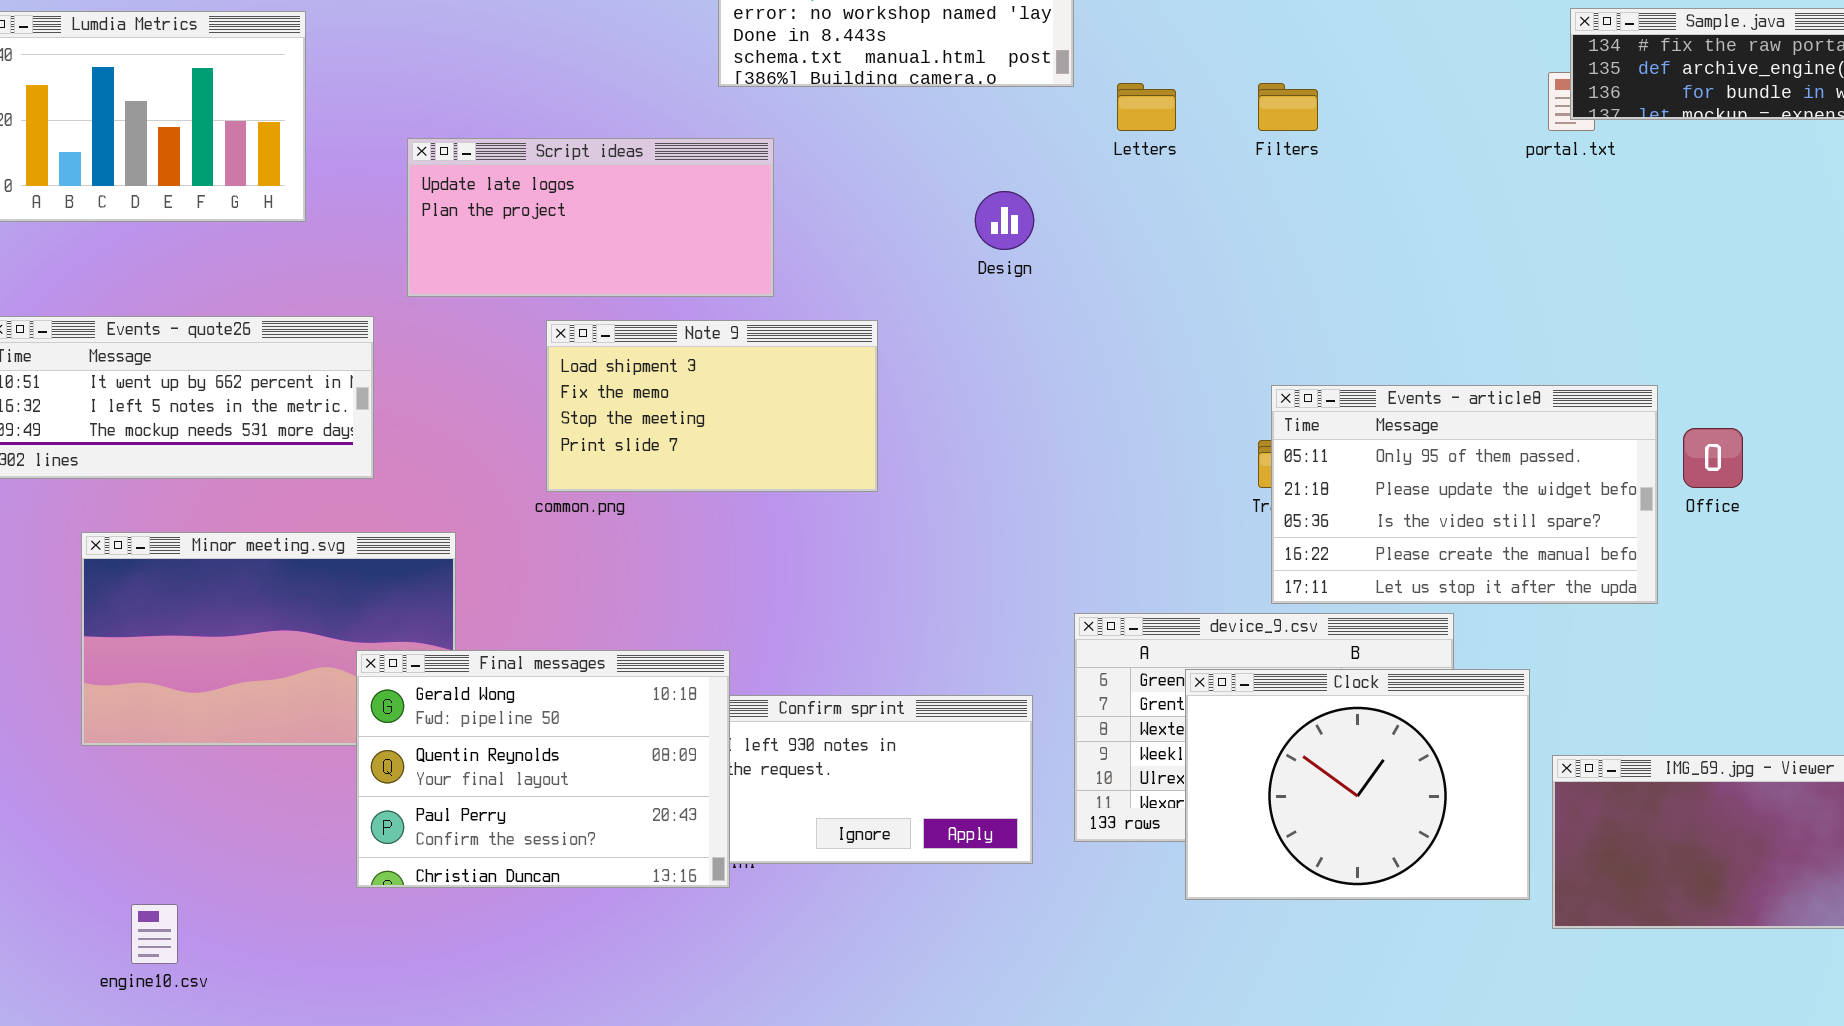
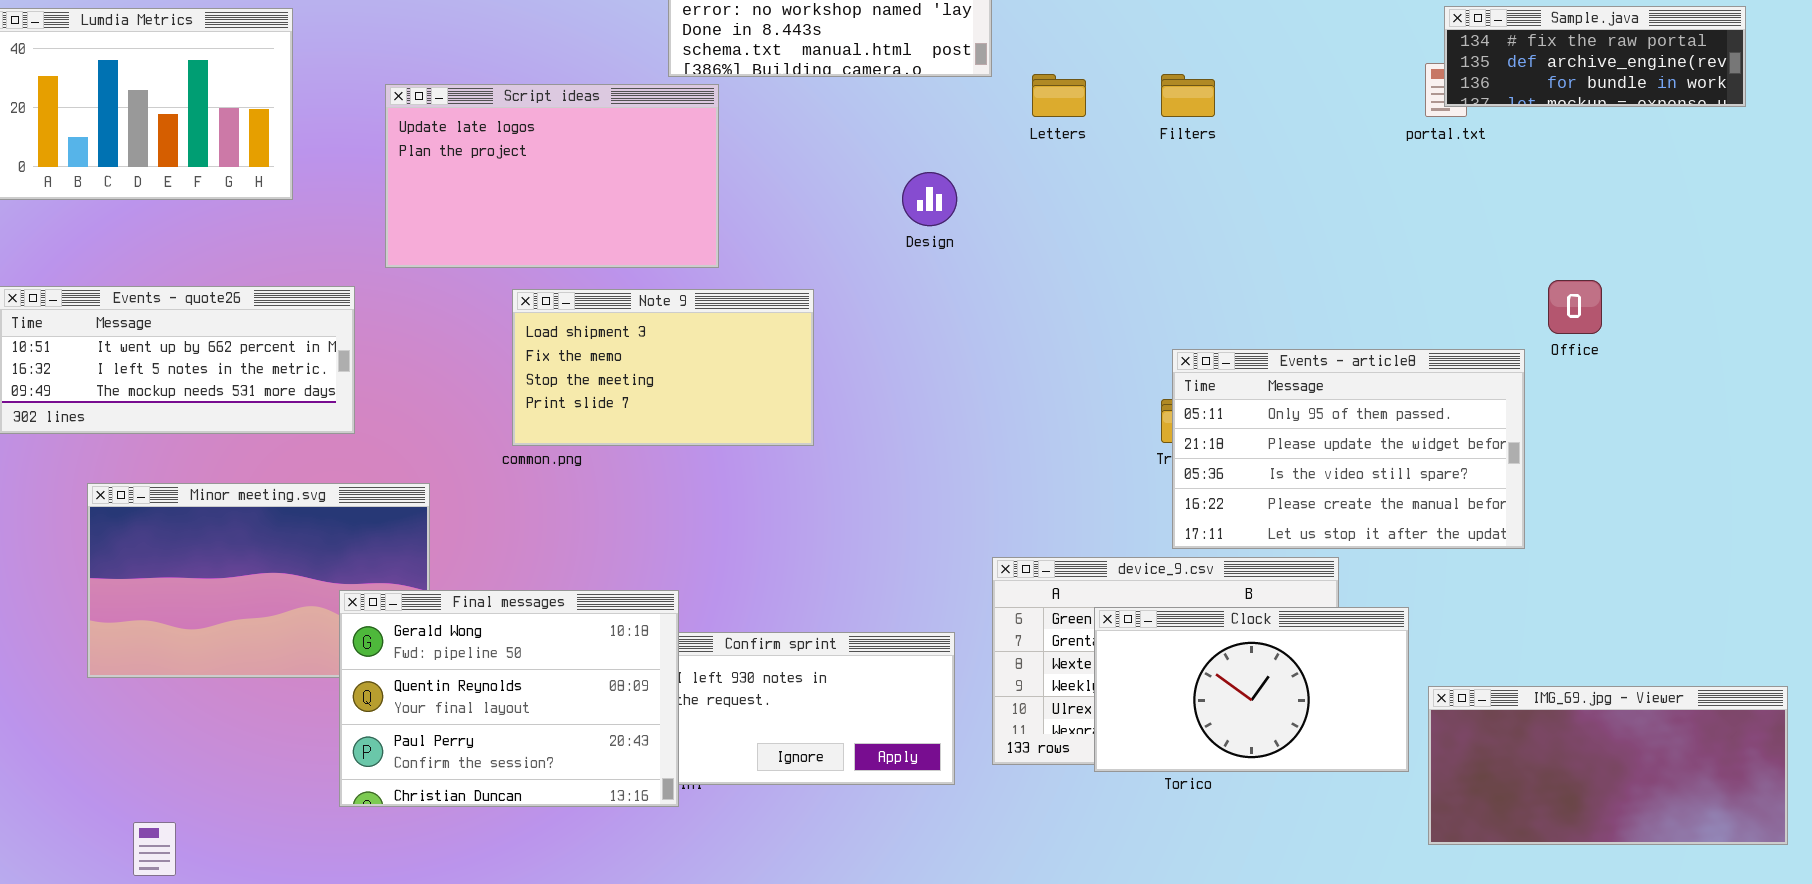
Script ideas: [407,138,774,297] -> [385,84,719,268], resized
Office: [1683,428,1743,488] -> [1548,280,1602,334], moved
Clock: [1185,669,1530,900] -> [1094,607,1409,772], resized

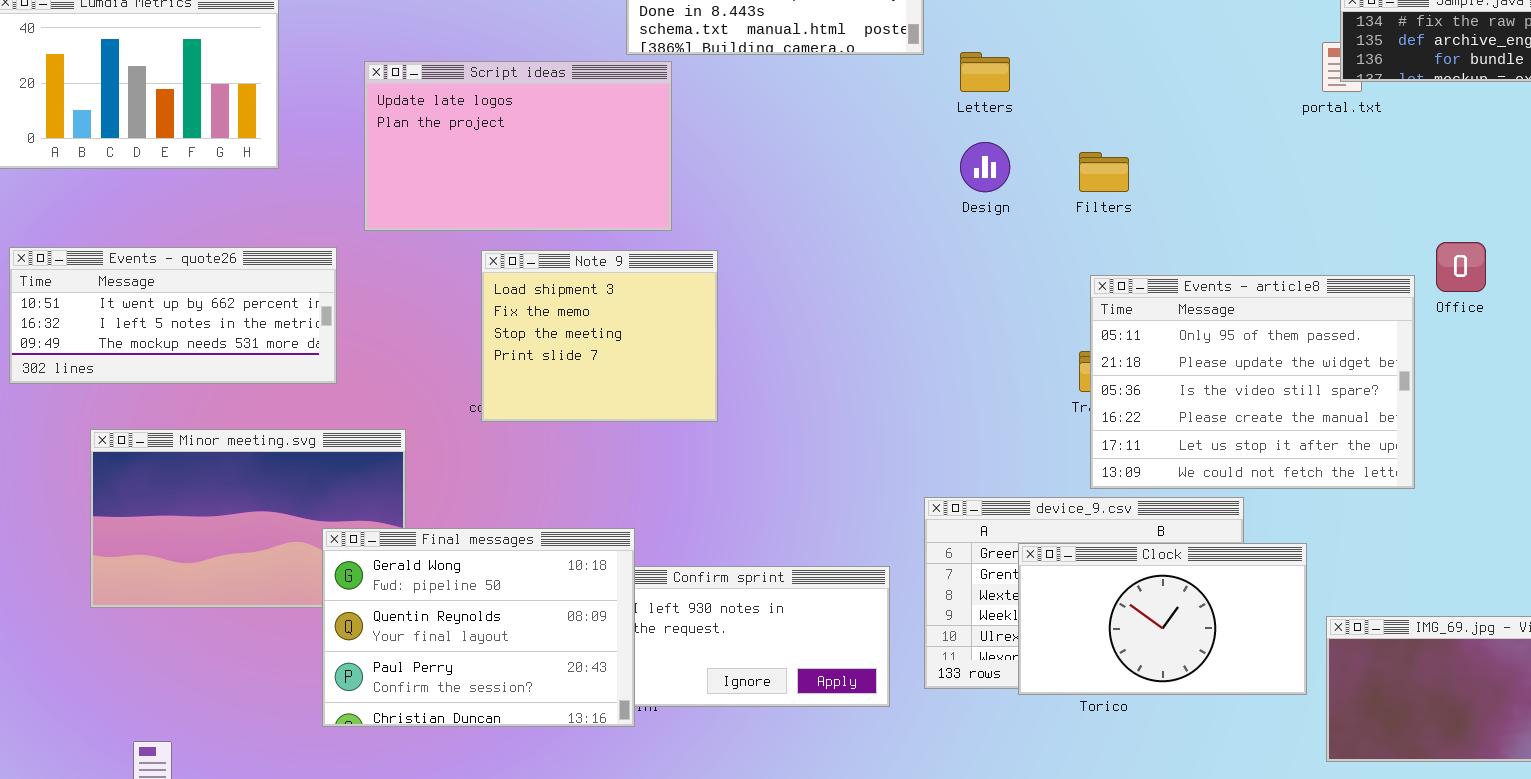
Filters: [1161,74,1215,117] -> [1079,152,1129,192], moved
Design: [902,172,957,226] -> [960,142,1010,192], moved
Note 9: [512,289,814,446] -> [481,250,718,422], resized
Events - article8: [1172,349,1525,549] -> [1090,275,1415,489], resized

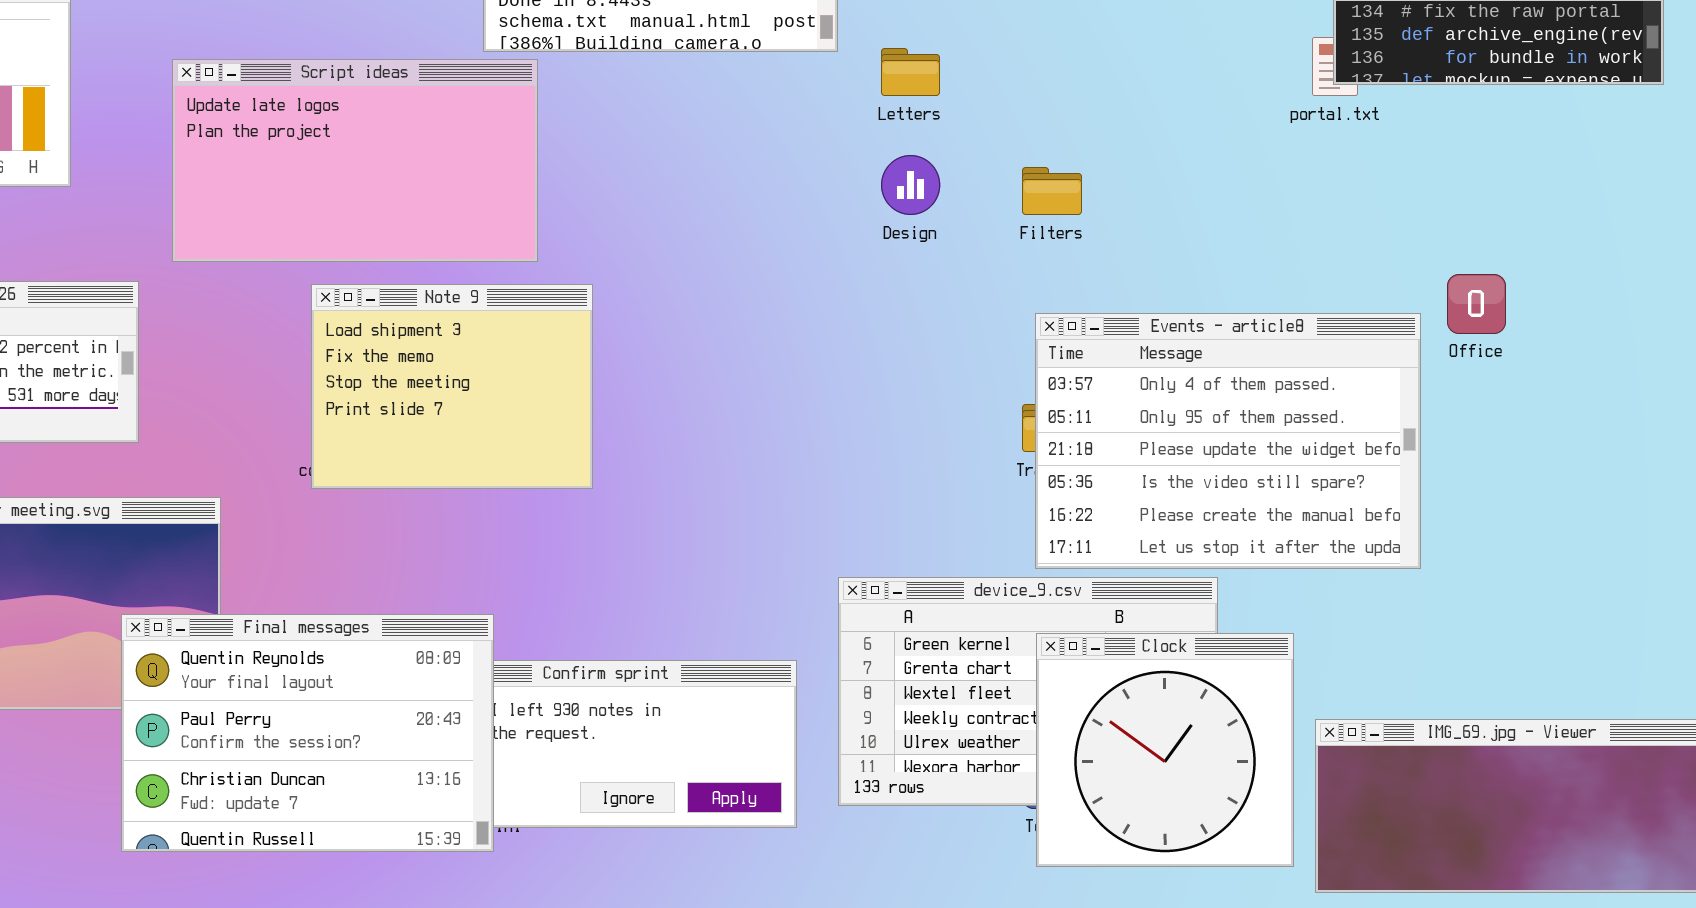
Events - article8: [1090,275,1415,489] -> [1035,313,1421,569], scrolled up 1 row
Final messages: [322,528,635,727] -> [121,614,494,852], scrolled down 1 row
Clock: [1018,543,1307,695] -> [1036,633,1294,867], resized

